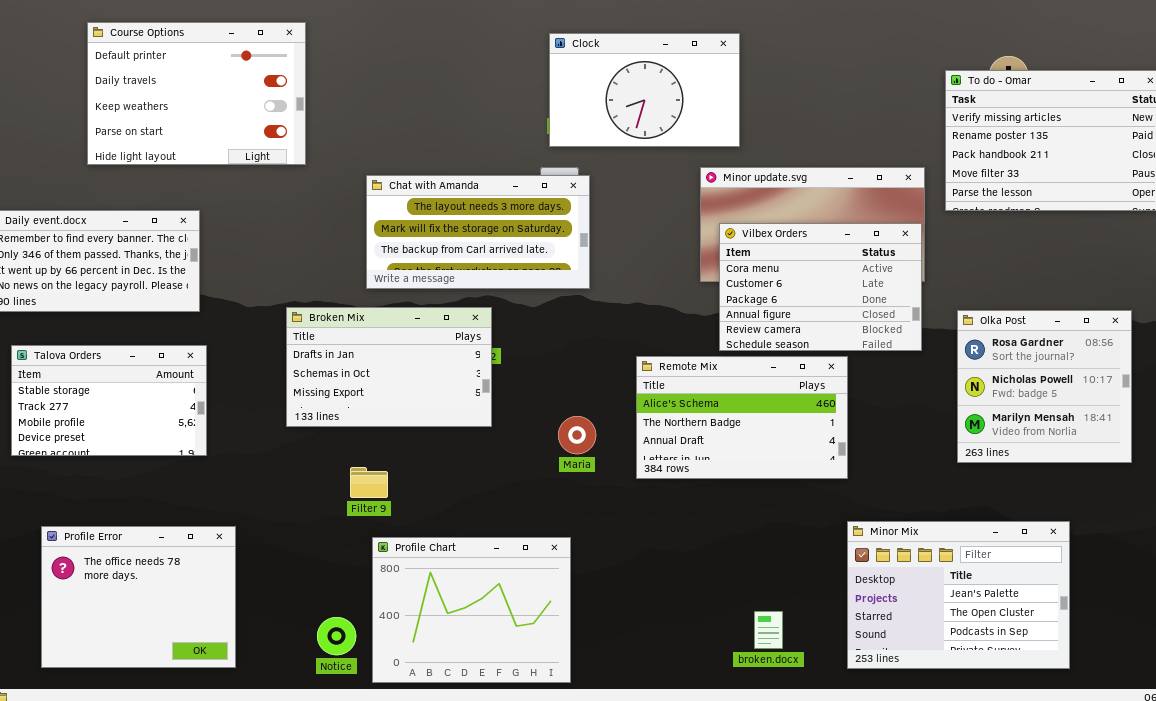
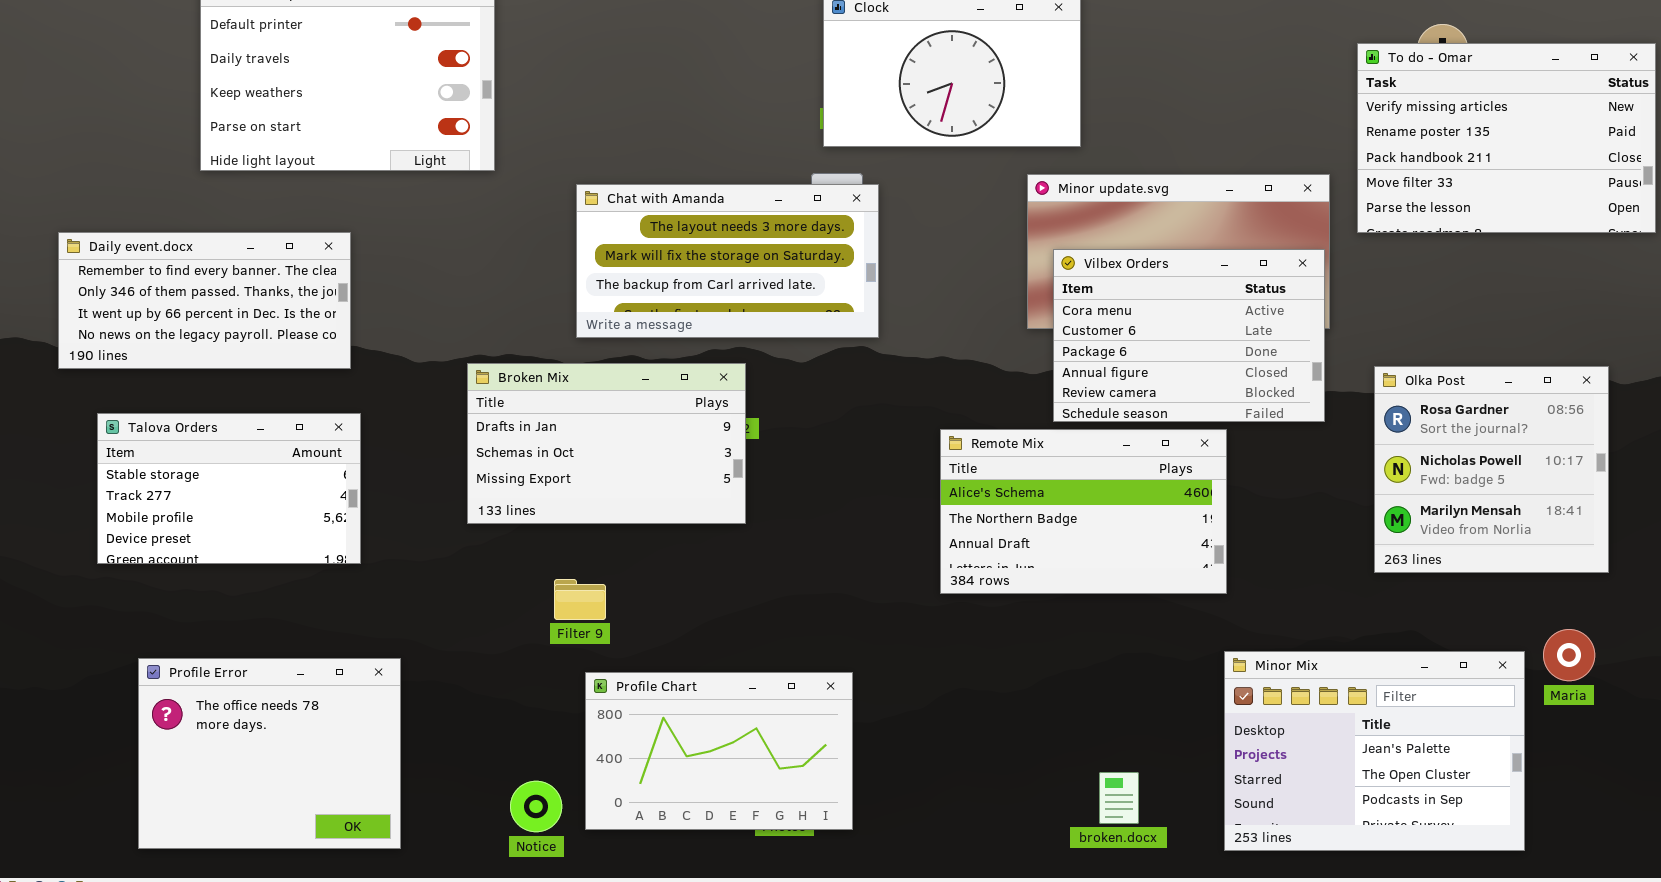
Maria: [558,416,596,454] -> [1543,629,1595,681], moved
Profile Chart: [372,537,571,683] -> [585,672,853,830], resized

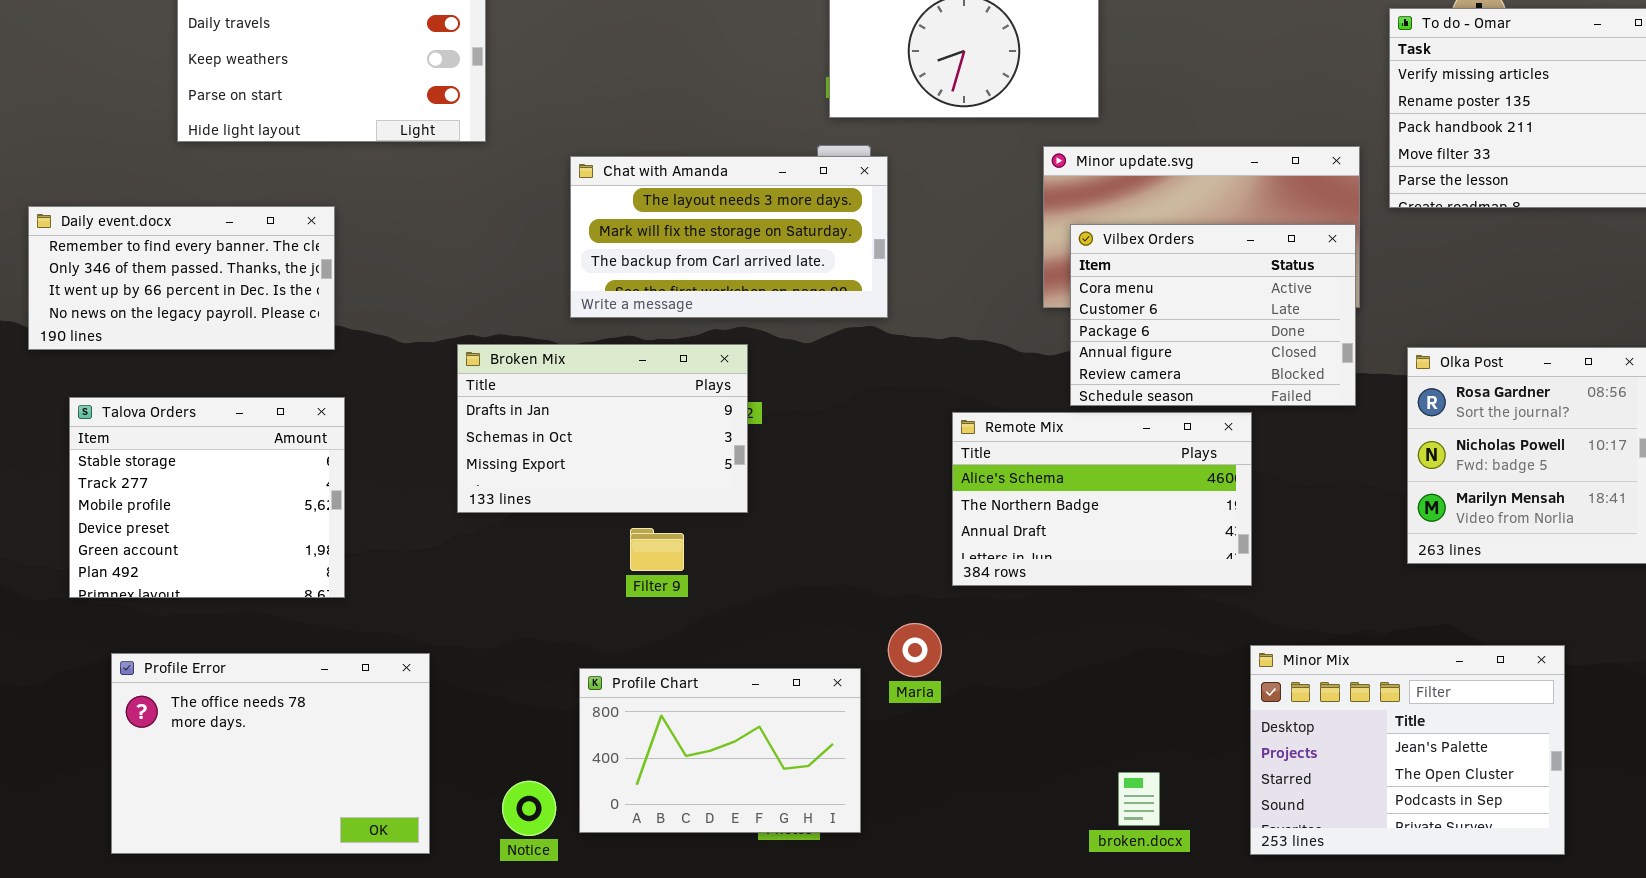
Talova Orders: [97,413,361,564] -> [69,397,345,598], resized
Filter 9: [554,579,606,620] -> [630,528,684,571], moved
Maria: [1543,629,1595,681] -> [888,623,942,677], moved
Profile Error: [138,658,401,849] -> [111,653,430,854], resized

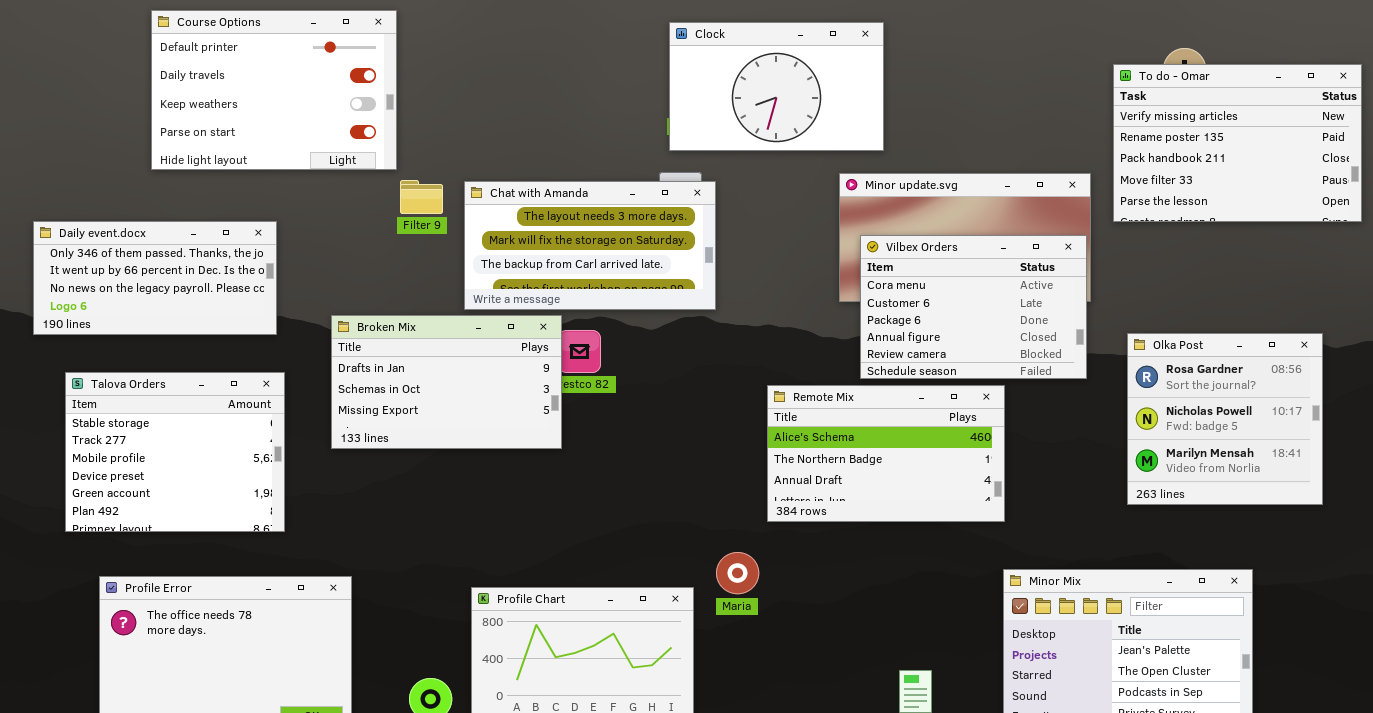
Daily event.docx: [28,206,335,350] -> [33,221,277,335], scrolled down 1 row
Broken Mix: [457,344,748,513] -> [331,315,562,449], moved
Filter 9: [630,528,684,571] -> [400,180,443,214], moved

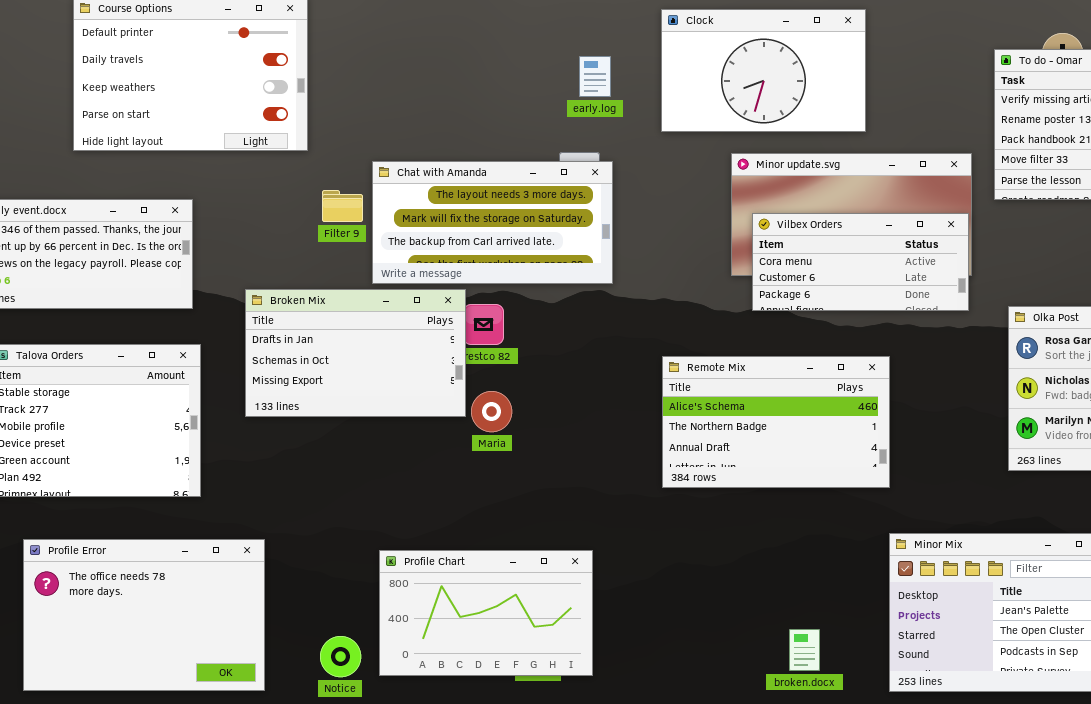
Clock: [669,22,884,151] -> [661,9,866,132], moved
Filter 9: [400,180,443,214] -> [322,190,363,222], moved
Vilbex Orders: [860,235,1087,379] -> [752,213,969,311], resized
Maria: [716,552,759,594] -> [471,391,512,432], moved

